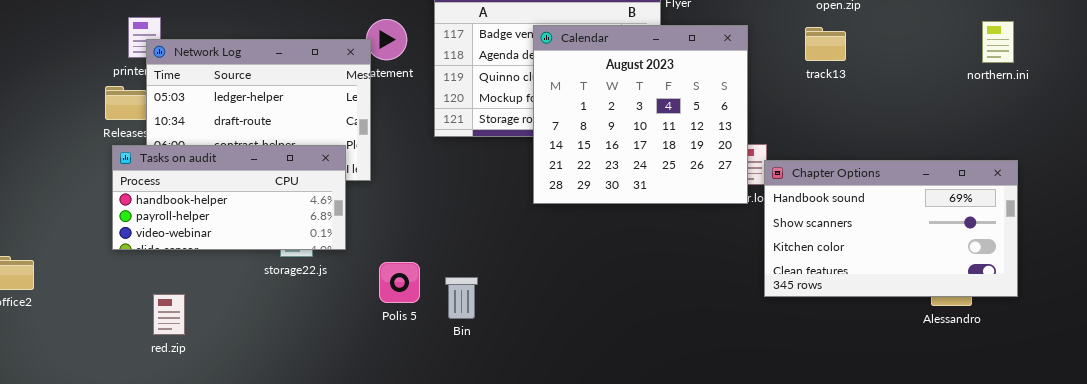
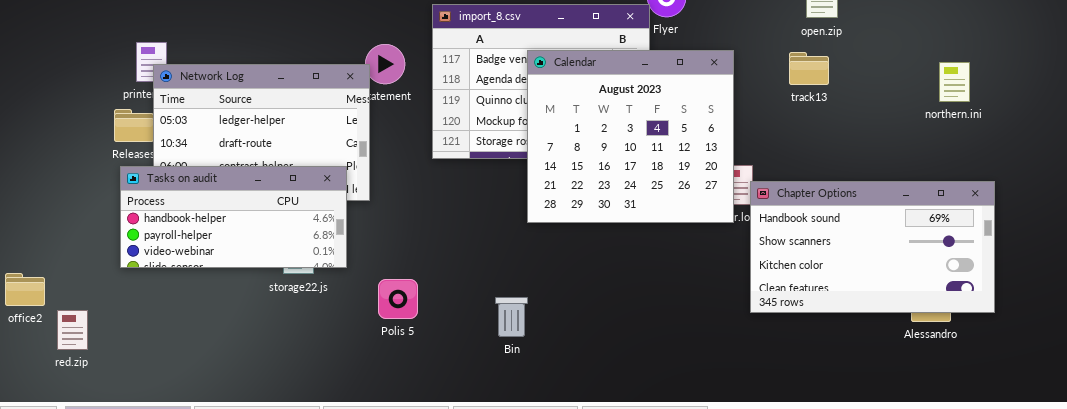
northern.ini: [982,21,1014,63] -> [939,62,970,102], moved
Bin: [445,277,478,319] -> [495,297,528,337], moved
red.zip: [153,294,185,335] -> [57,310,88,350], moved

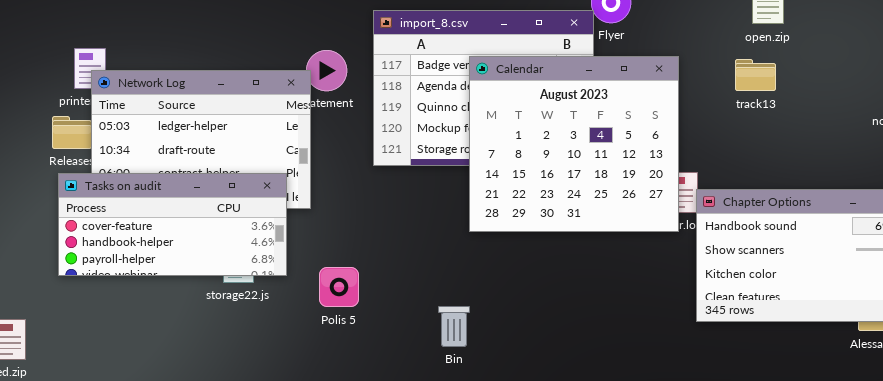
Tasks on audit: [120,166,347,268] -> [58,173,287,276], scrolled up 1 row
Polis 5: [378,279,418,319] -> [319,267,359,307], moved

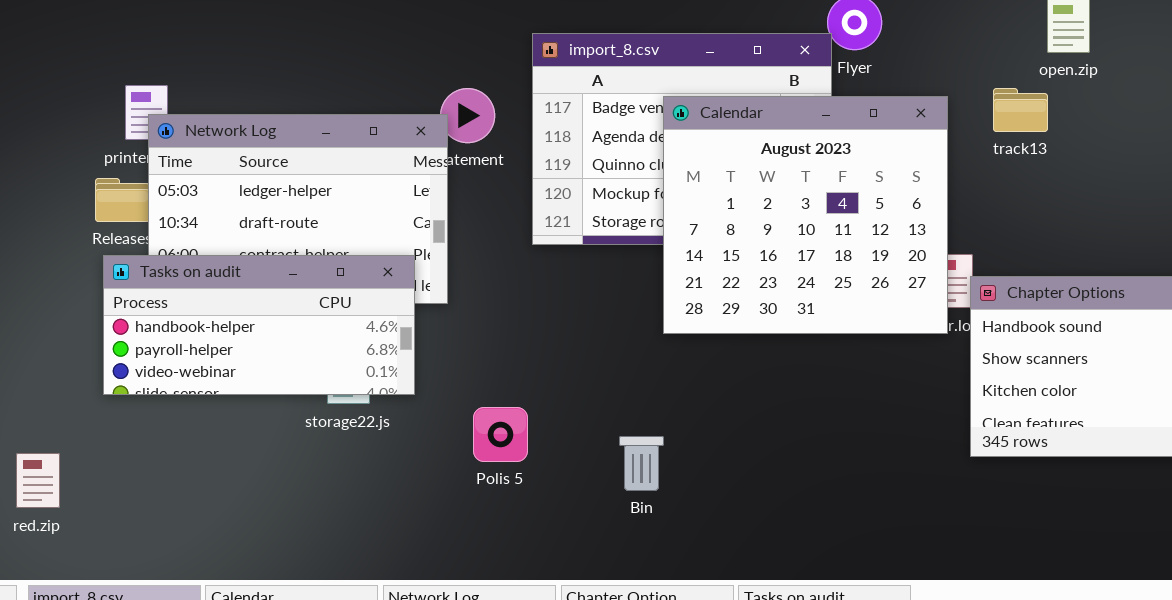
track13: [735,59,776,91] -> [993,88,1048,132], moved
Tasks on audit: [58,173,287,276] -> [103,255,415,395], scrolled down 1 row
Polis 5: [319,267,359,307] -> [473,407,528,462], moved

